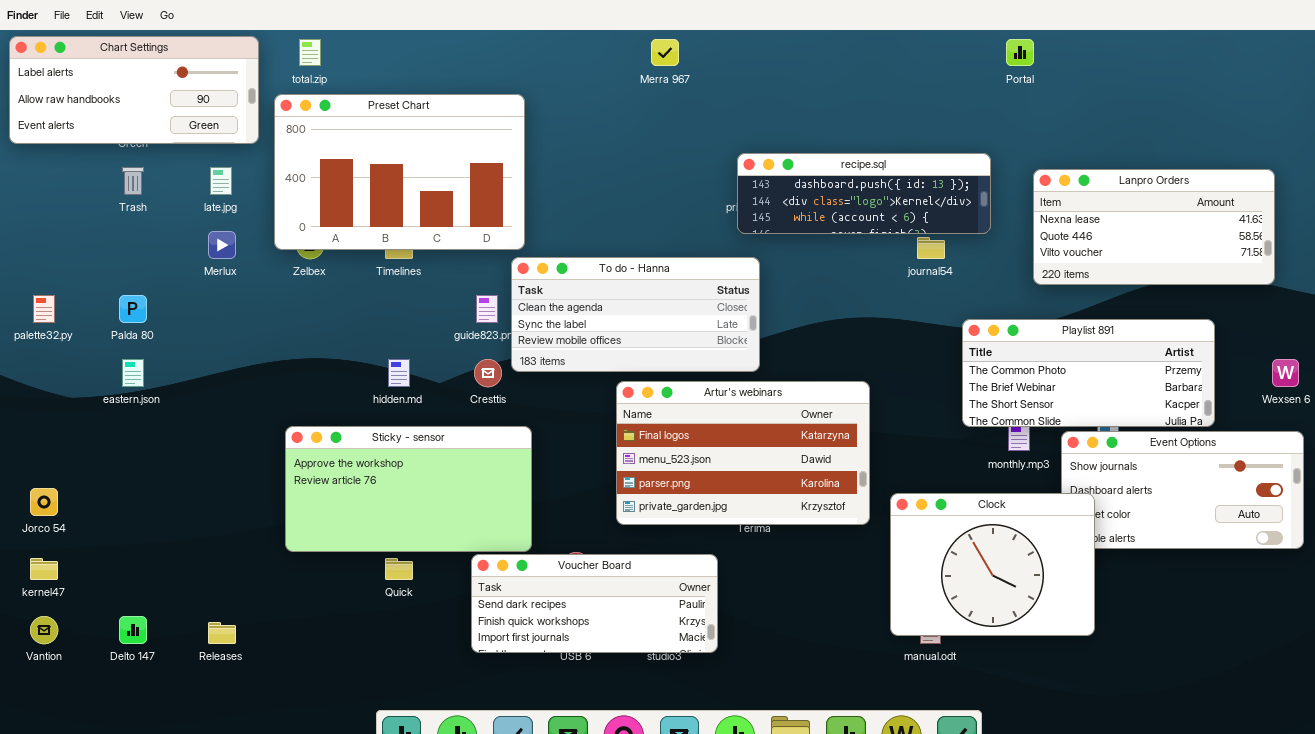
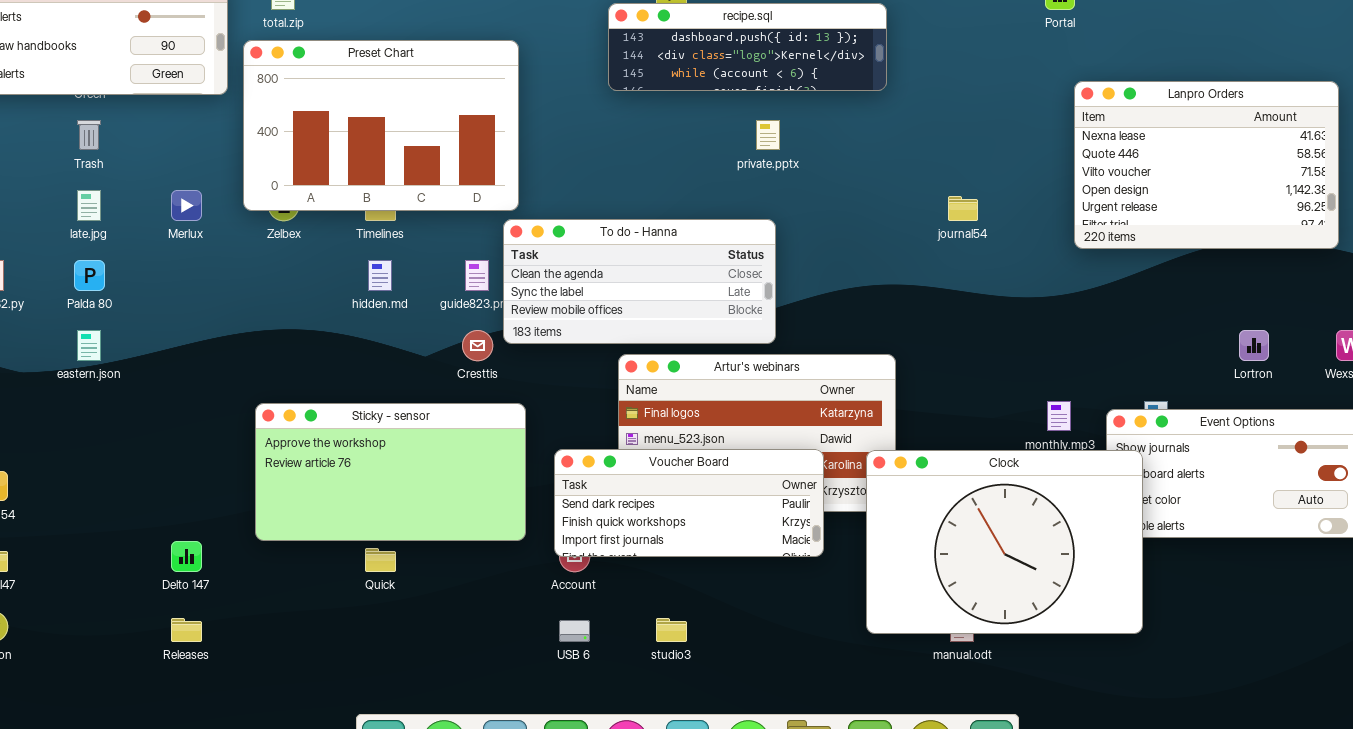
recipe.sql: [737,153,991,234] -> [608,3,887,91], moved
late.jpg: [210,167,232,195] -> [77,190,101,221], moved
Lanpro Orders: [1033,169,1275,285] -> [1074,81,1339,249], resized
Playlist 891: [962,319,1215,427] -> none, closed
hidden.md: [388,359,410,387] -> [368,260,392,291], moved
Clock: [890,493,1095,636] -> [866,450,1143,634], resized
Voucher Board: [471,554,718,653] -> [554,449,824,557], moved
Delto 147: [119,616,147,644] -> [171,541,202,572], moved

